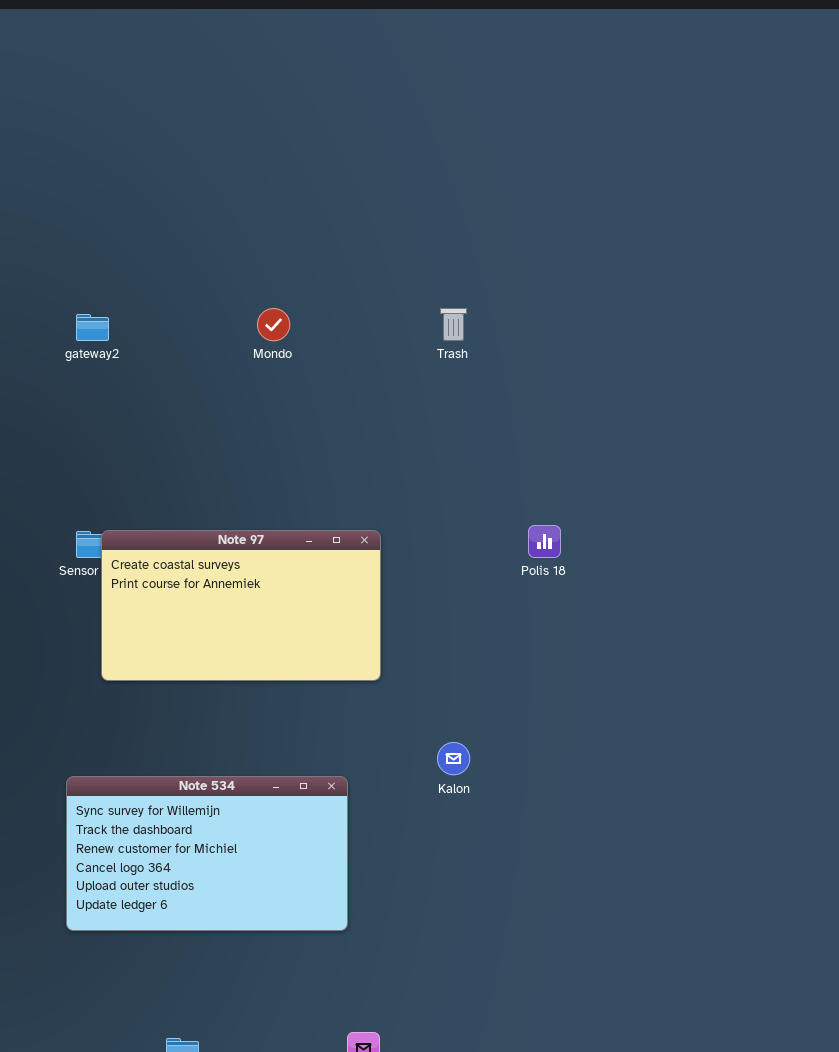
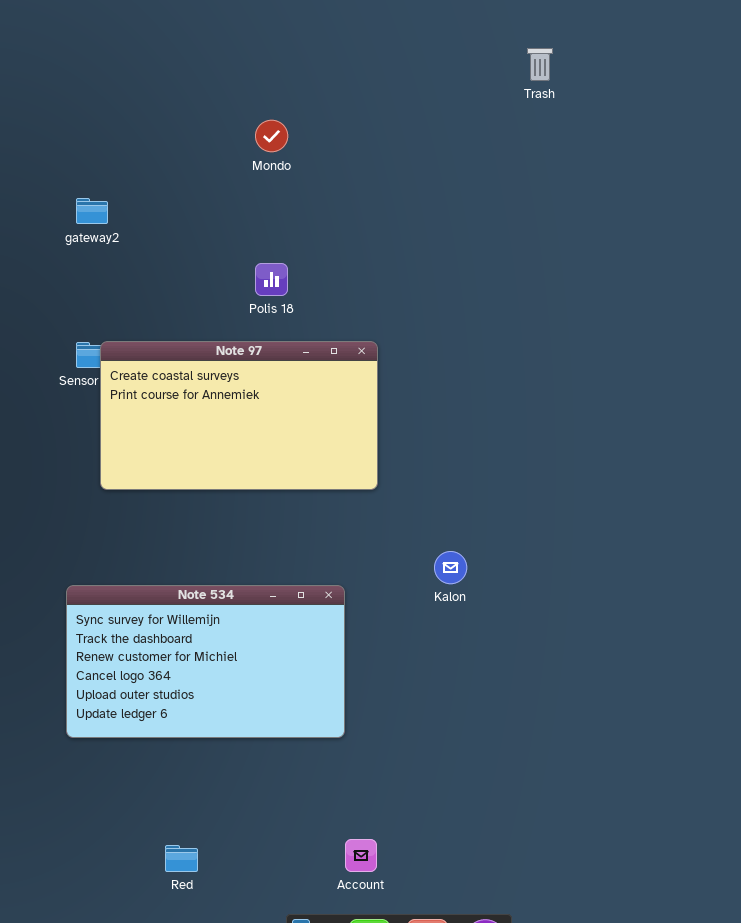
Trash: [440,308,467,341] -> [527,48,553,81], moved
gateway2: [76,314,109,341] -> [76,198,108,224], moved
Polis 18: [528,525,561,558] -> [255,263,288,296], moved

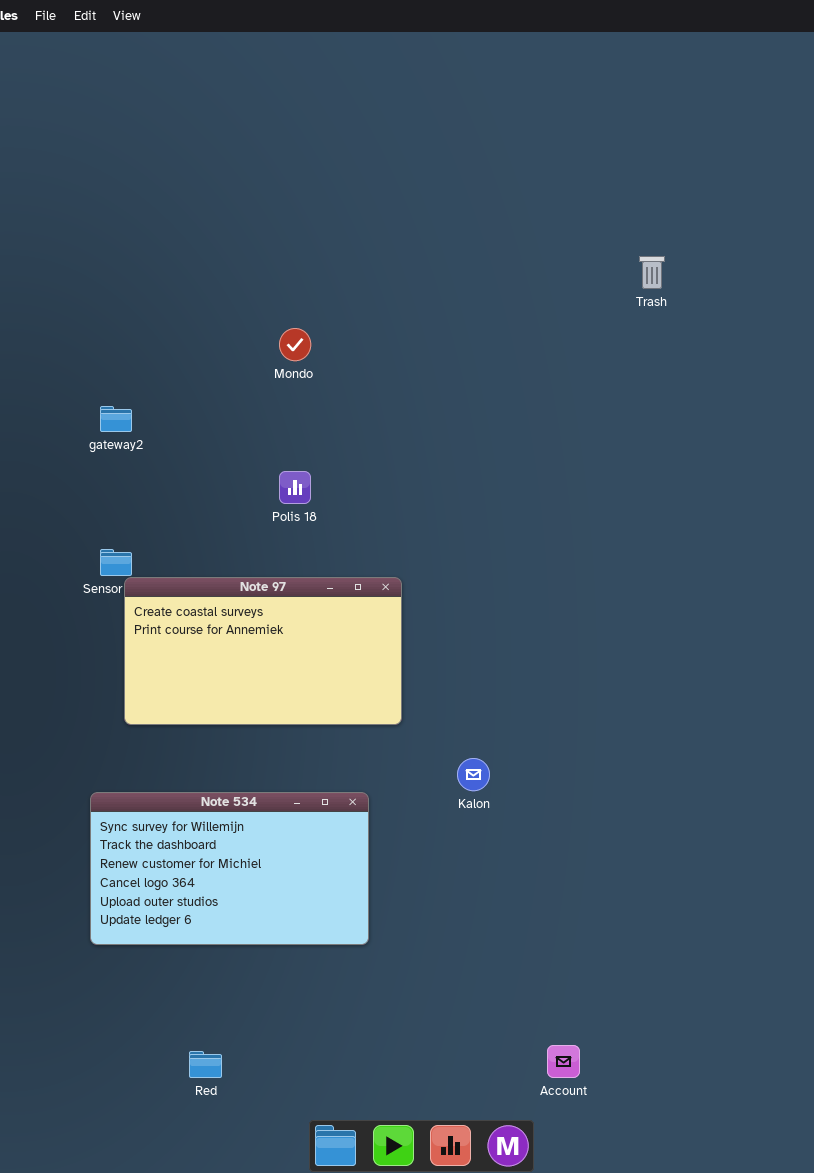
Trash: [527,48,553,81] -> [639,256,665,289], moved
Note 97: [100,341,378,490] -> [124,577,402,725], moved
Account: [345,839,377,872] -> [547,1045,580,1078], moved

